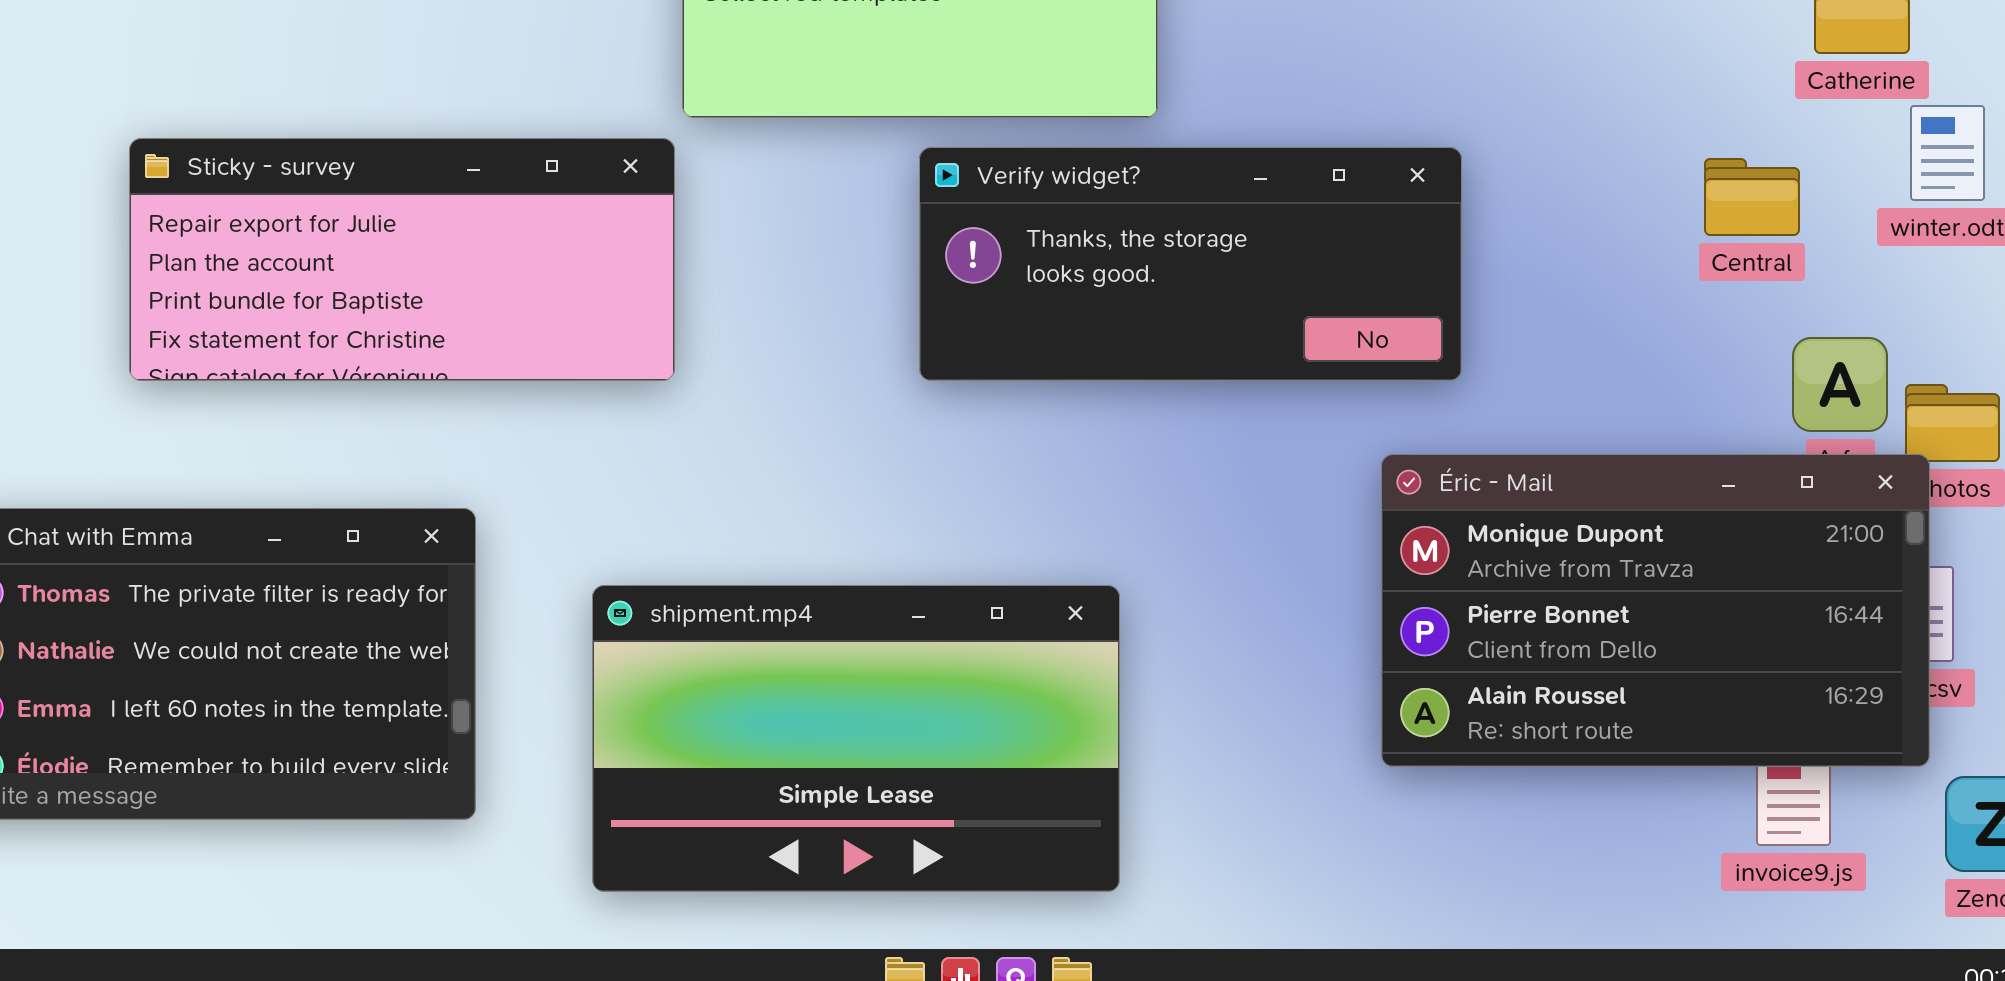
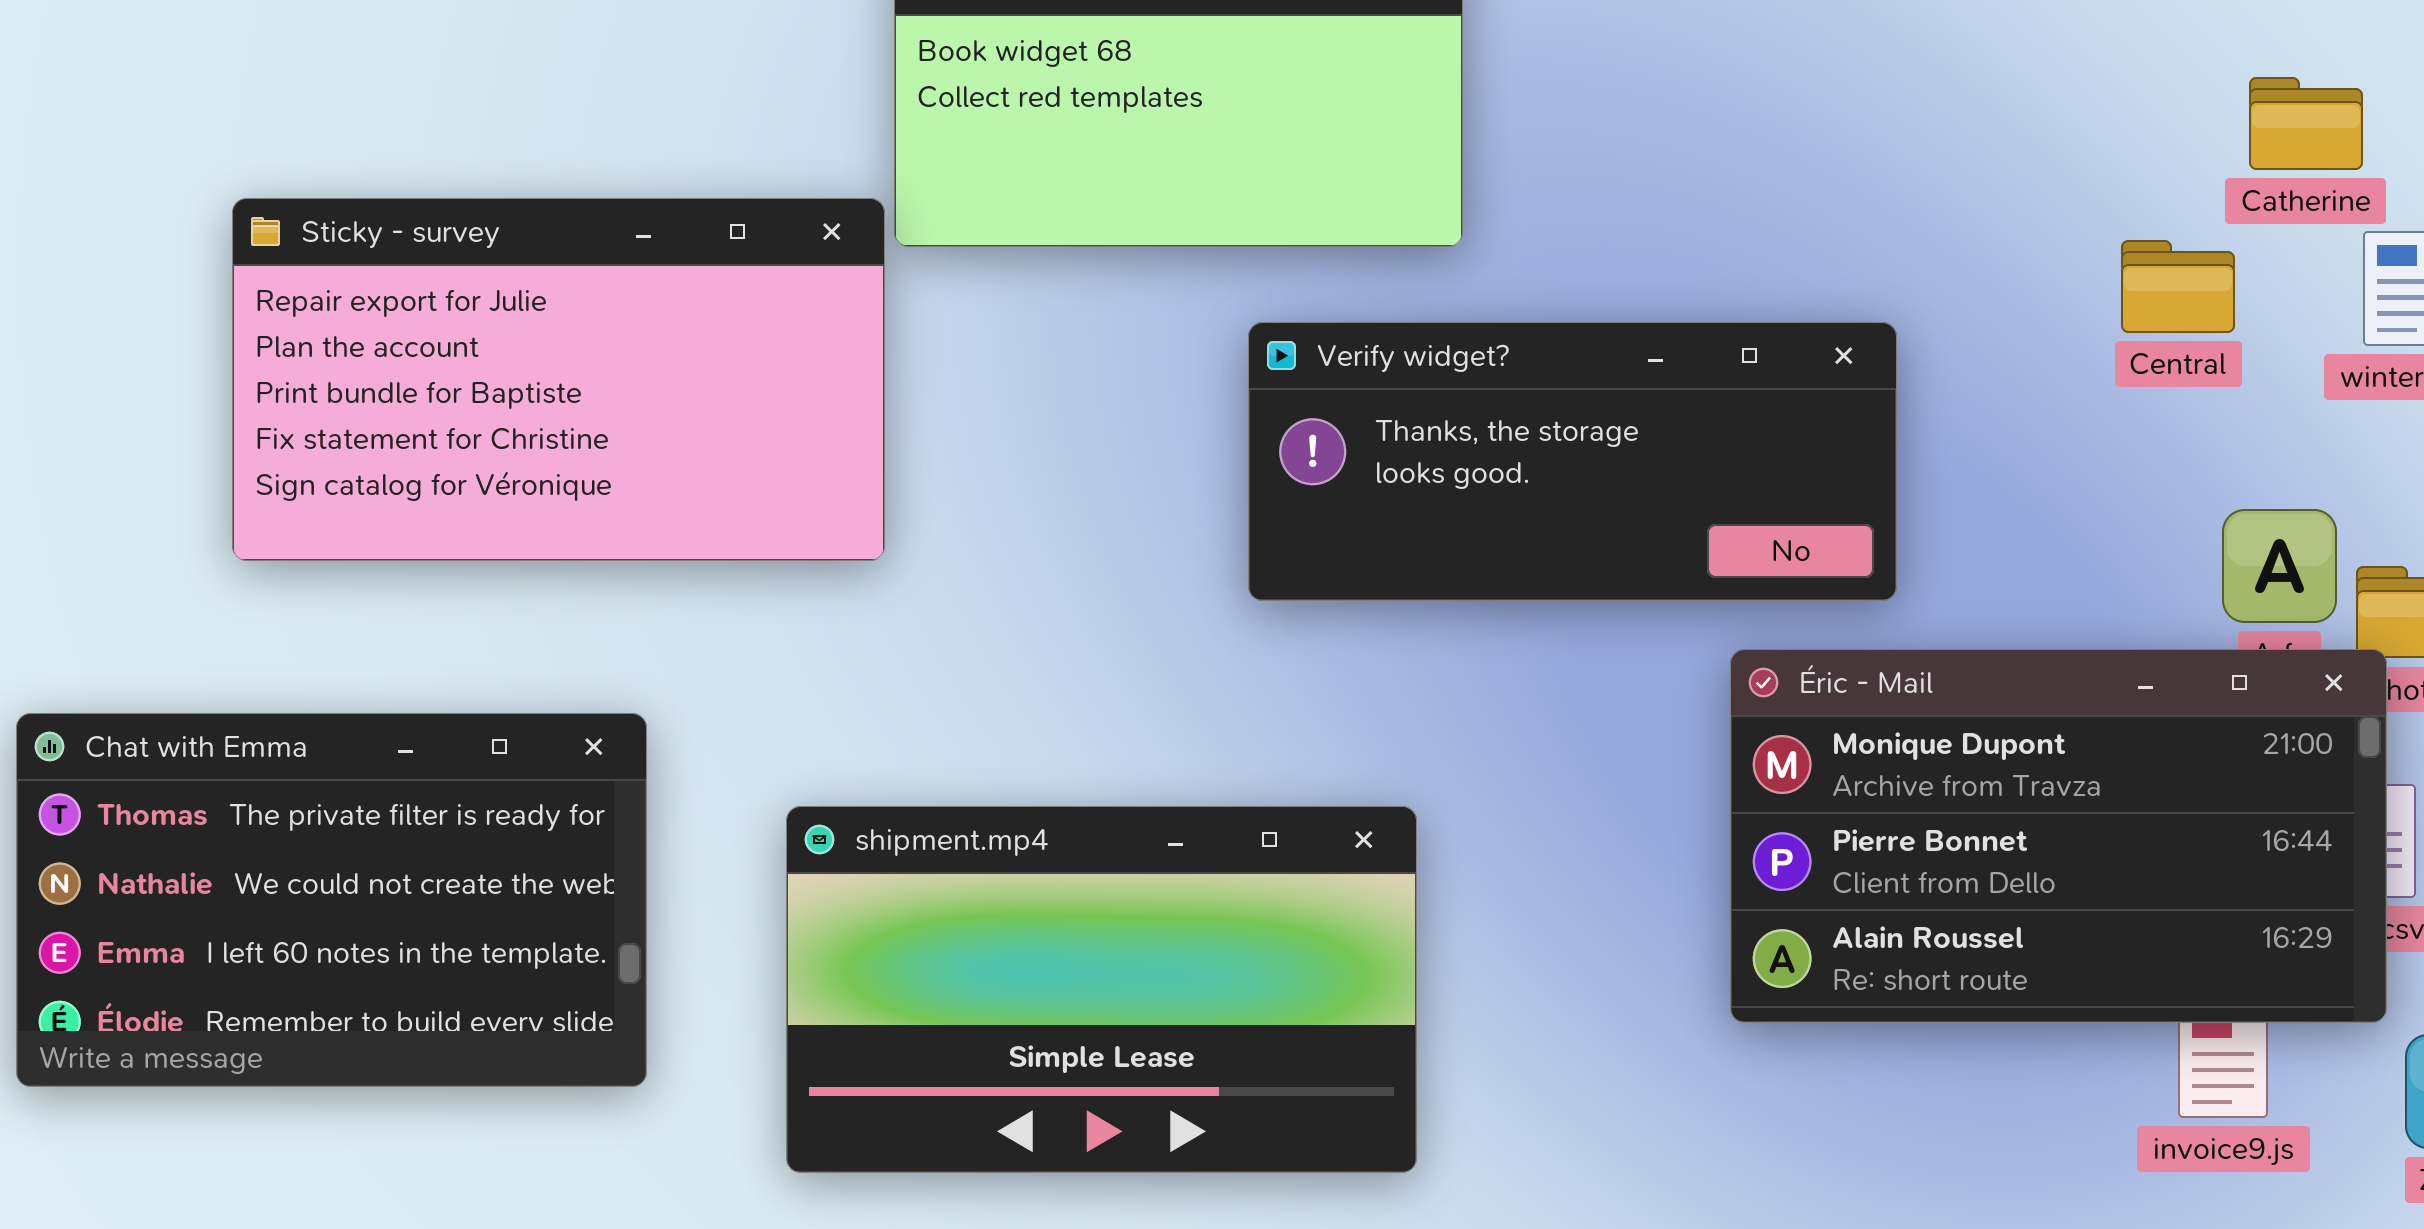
Sticky - survey: [129,138,675,381] -> [232,198,885,561], resized
Verify widget?: [919,147,1462,381] -> [1248,322,1897,601], moved
Central: [1704,158,1800,236] -> [2121,240,2235,333], moved

